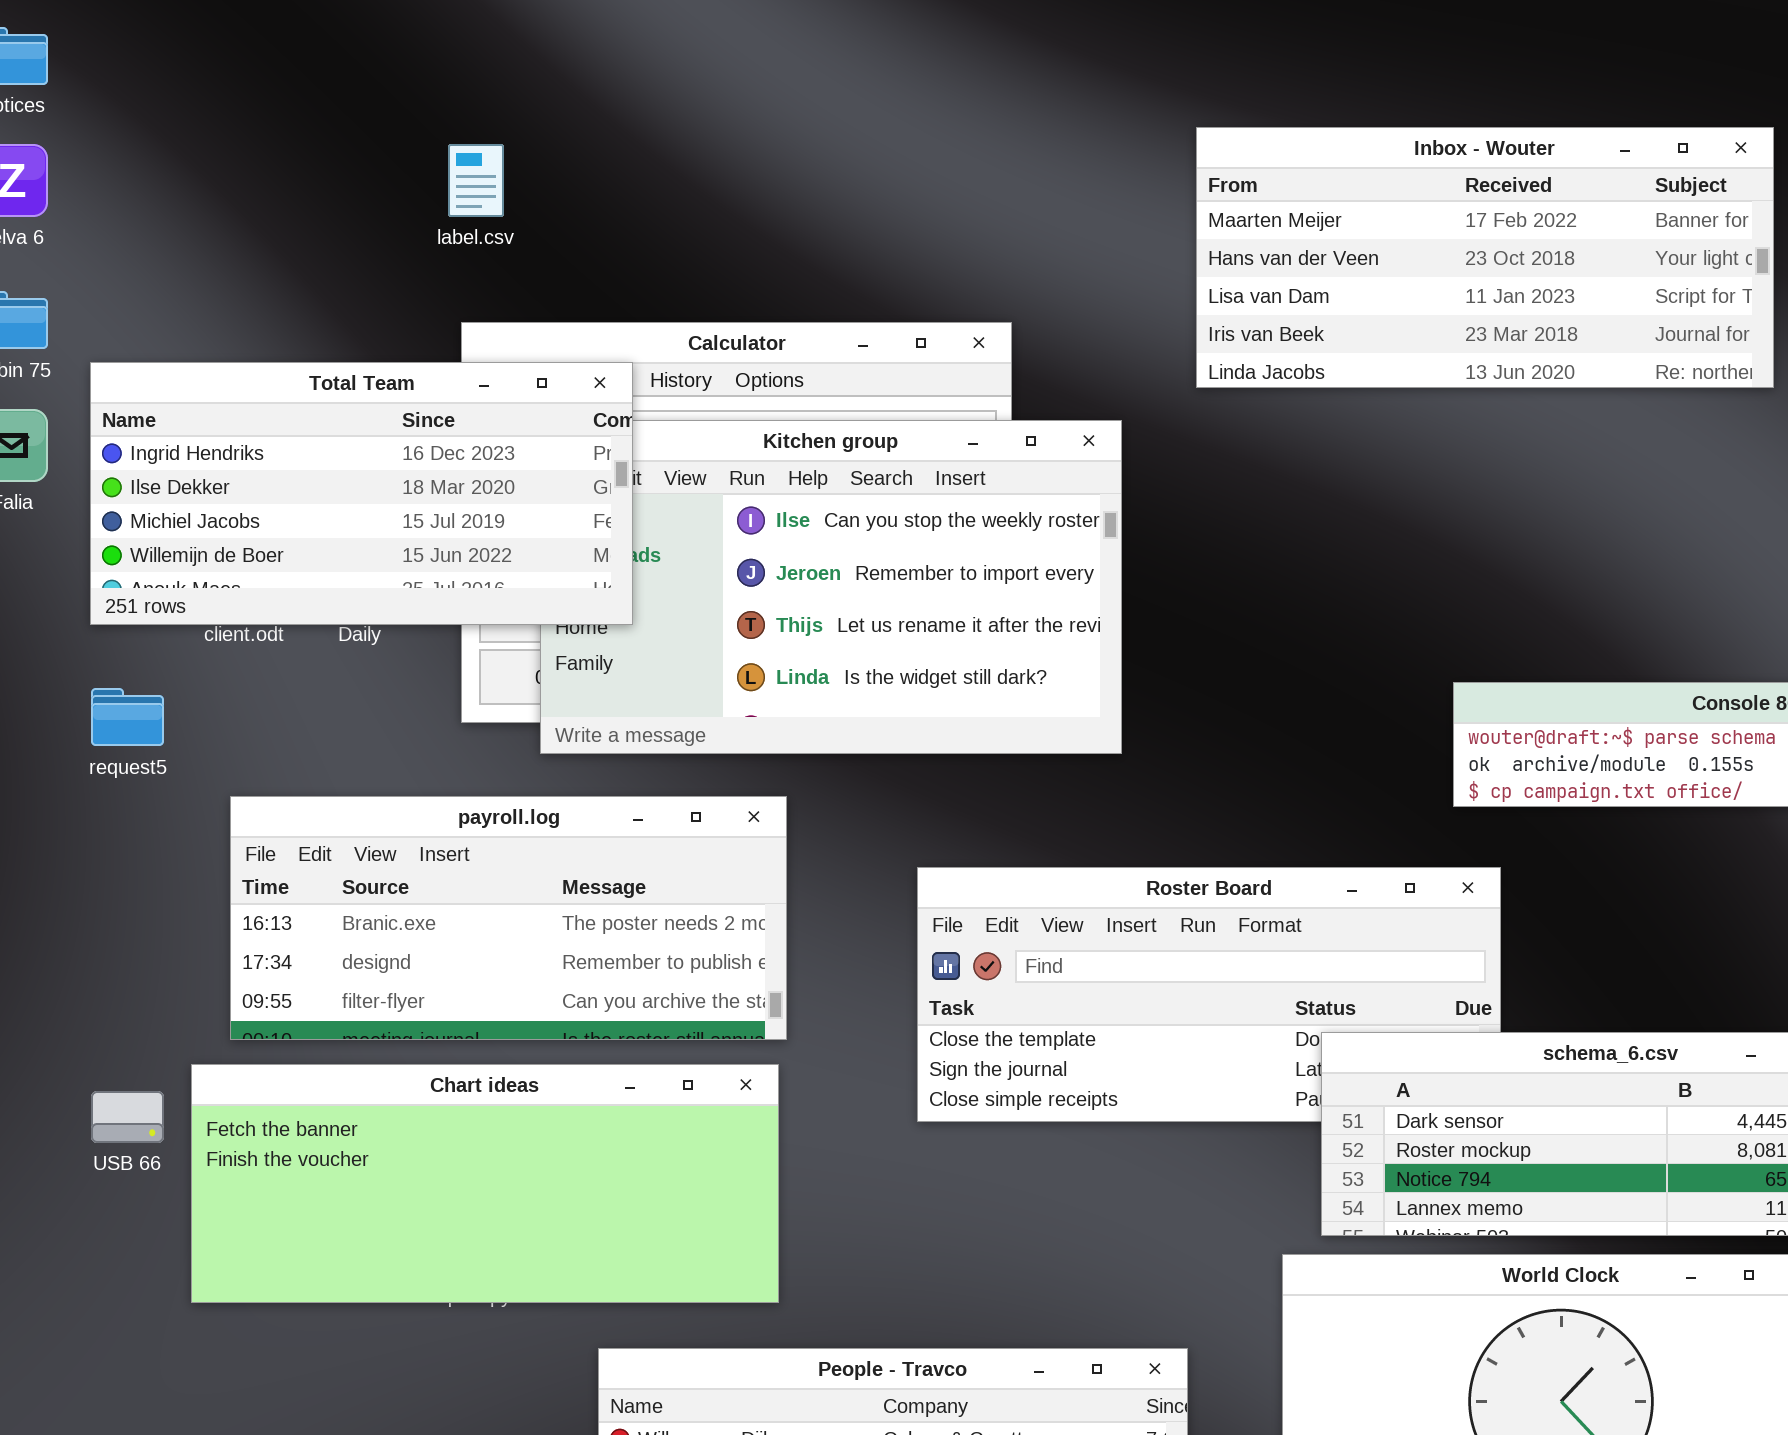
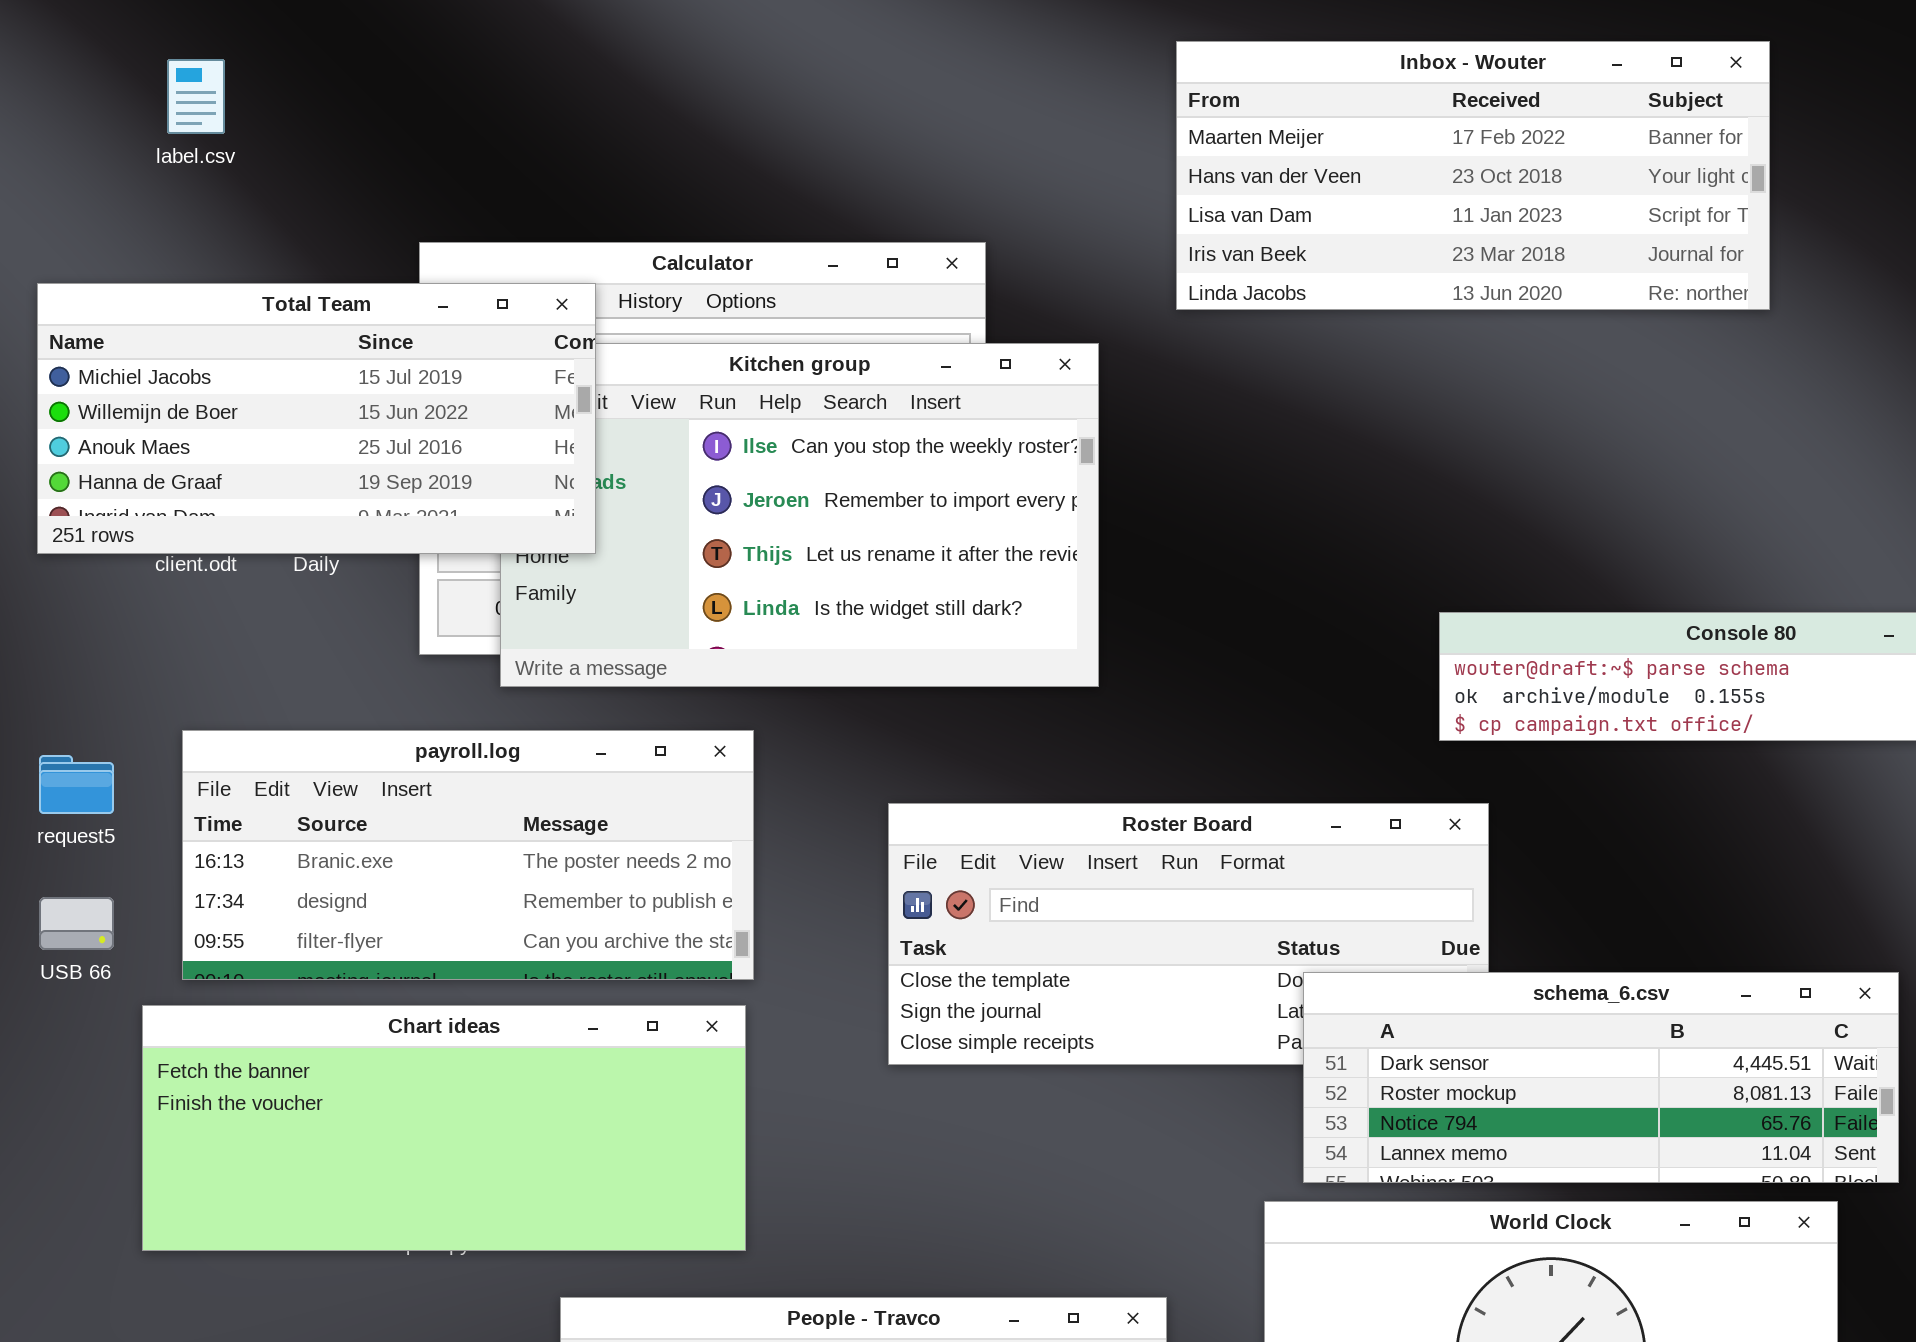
label.csv: [448,144,504,217] -> [167,59,225,134], moved
Total Team: [90,362,633,625] -> [37,283,596,554], scrolled down 2 rows
request5: [91,688,164,746] -> [39,755,114,814], moved
USB 66: [91,1091,164,1143] -> [39,897,114,950], moved

